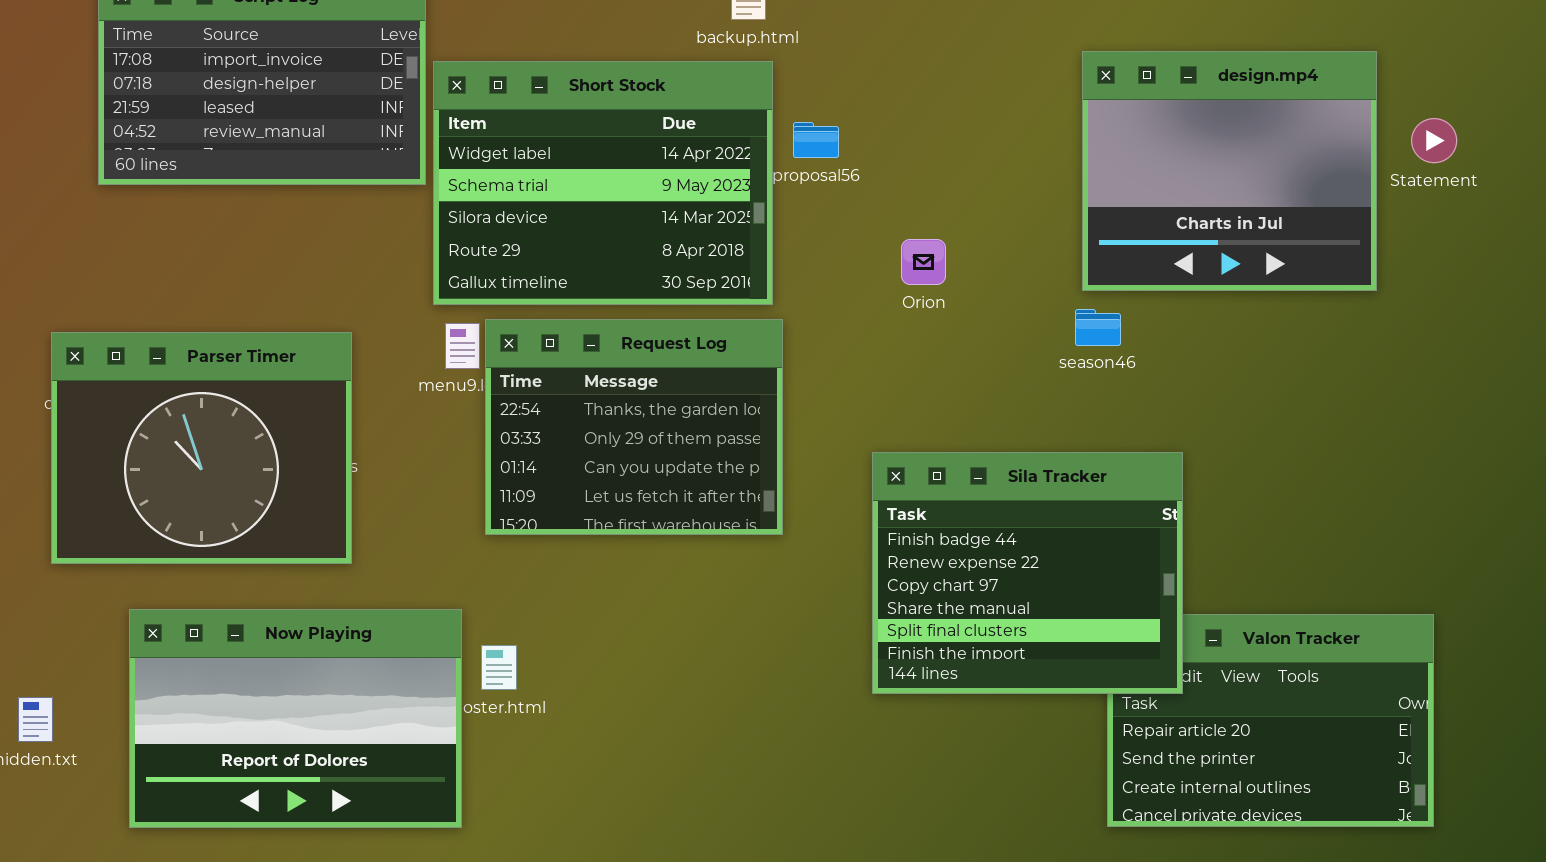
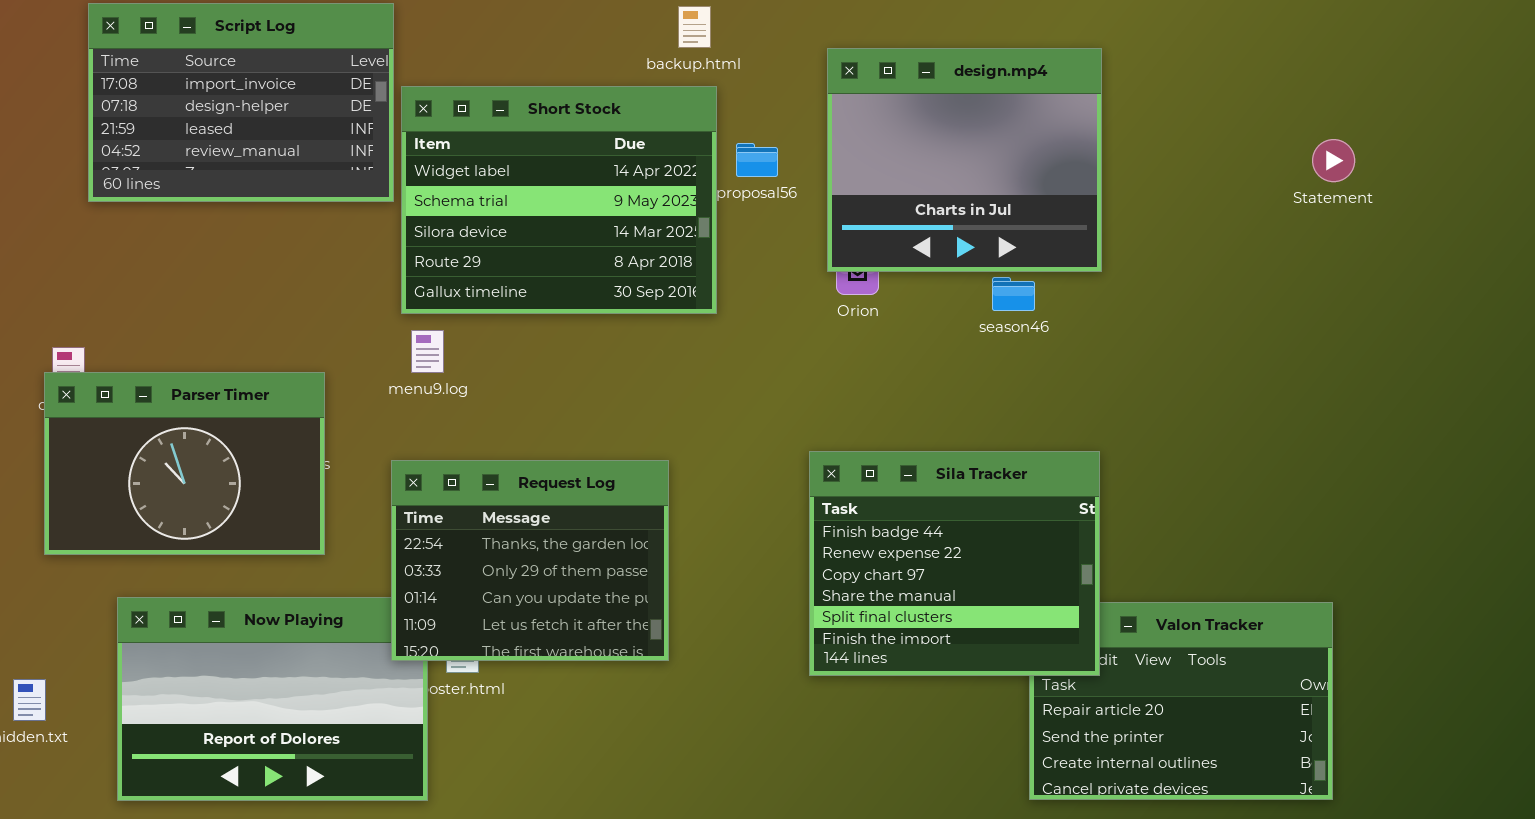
design.mp4: [1082,51,1377,291] -> [827,48,1102,272], moved
season46: [1075,309,1121,346] -> [992,277,1035,311], moved
Request Log: [485,319,783,535] -> [391,460,669,661], moved
Parser Timer: [51,332,352,564] -> [44,372,325,555], resized

